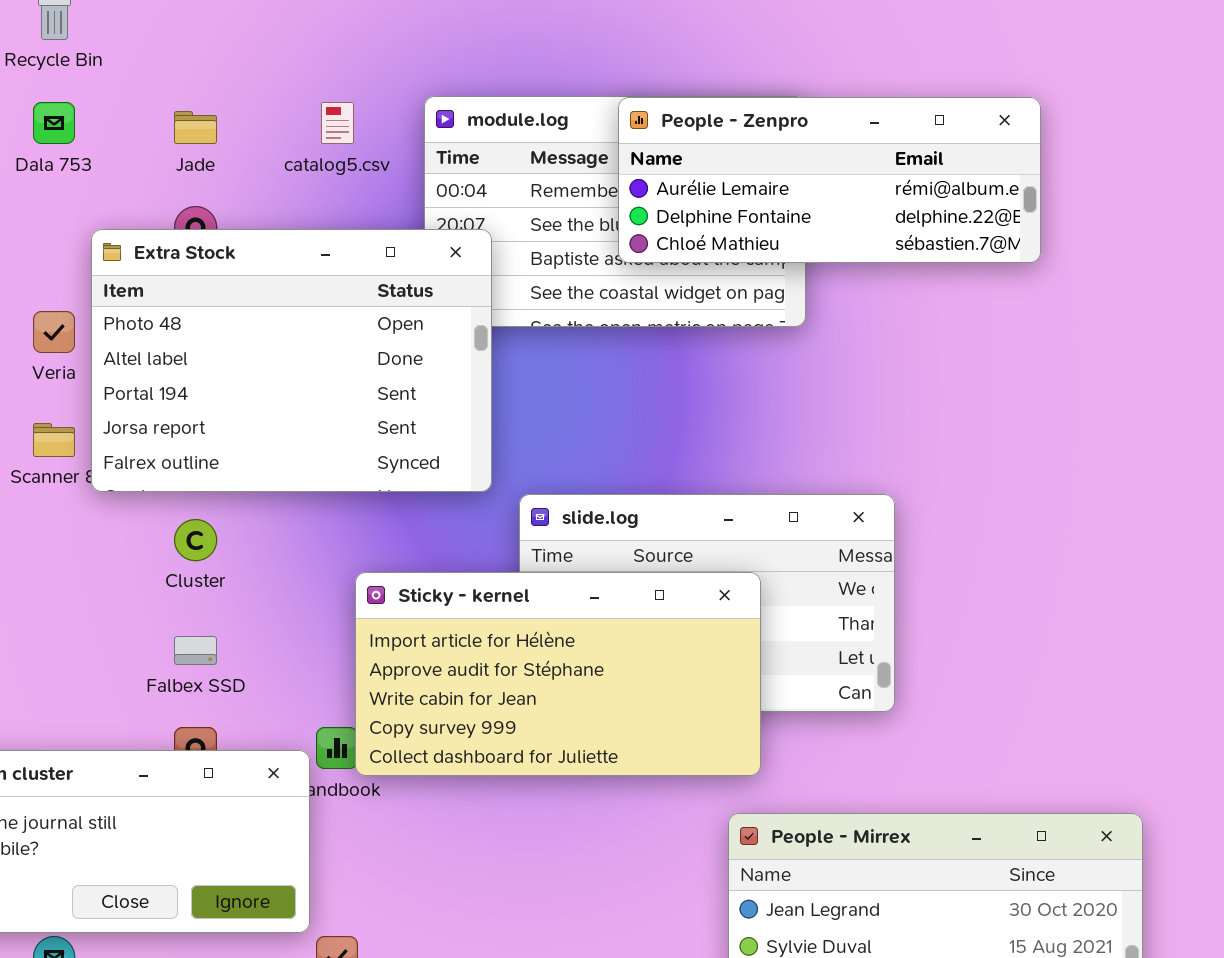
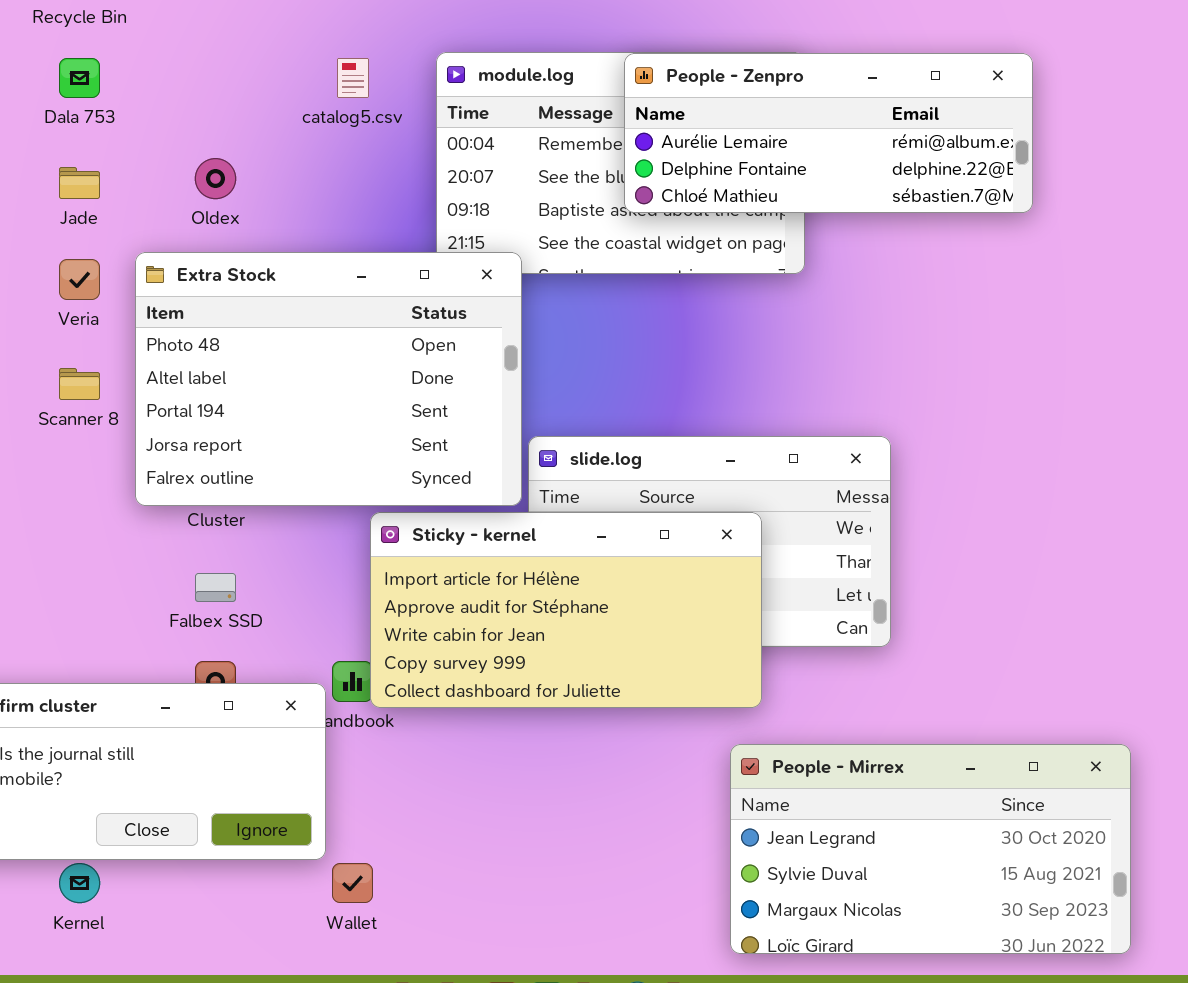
Jade: [174,111,217,144] -> [59,167,100,199], moved
Extra Stock: [91,229,492,492] -> [135,252,522,506], moved

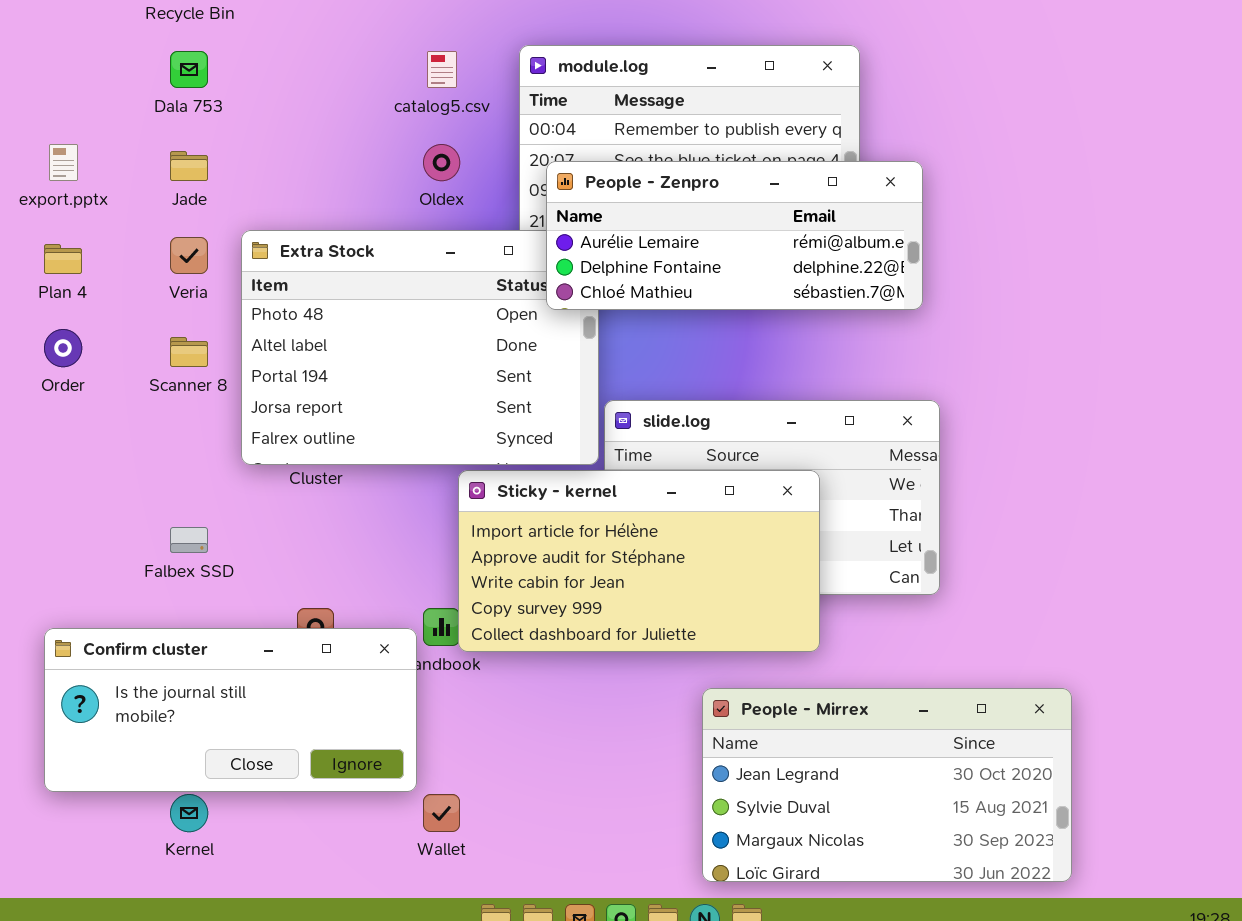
People - Zenpro: [624,53,1033,213] -> [546,161,923,310], moved
Oldex: [195,158,236,199] -> [423,144,460,181], moved
Falbex SSD: [195,573,236,602] -> [170,527,208,553], moved
People - Mirrex: [730,744,1131,954] -> [702,688,1072,882], moved

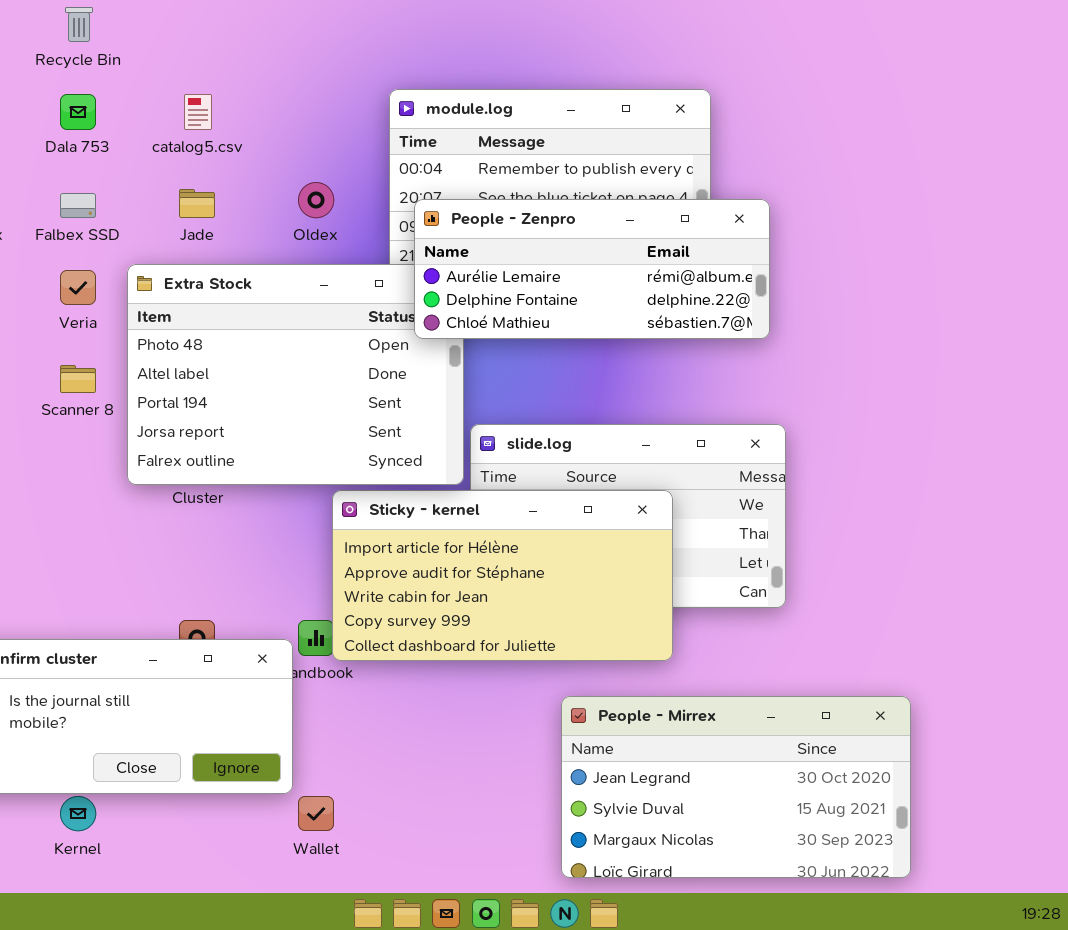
catalog5.csv: [427,51,457,88] -> [184,94,212,130], moved
Jade: [170,151,208,181] -> [179,189,215,218], moved
Falbex SSD: [170,527,208,553] -> [60,193,96,218], moved

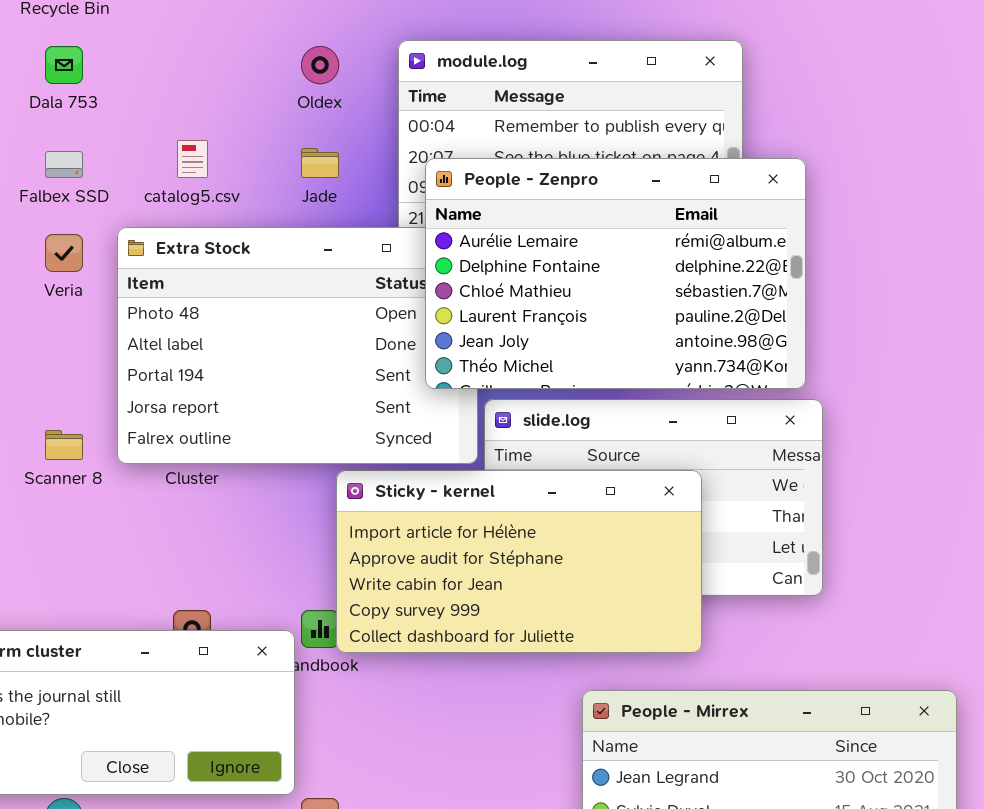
catalog5.csv: [184,94,212,130] -> [177,140,208,178], moved
Oldex: [298,182,334,218] -> [301,46,339,84], moved
Jade: [179,189,215,218] -> [301,148,339,178], moved
People - Zenpro: [414,199,770,339] -> [425,158,806,389], resized
Scanner 8: [60,365,96,393] -> [45,430,83,460], moved

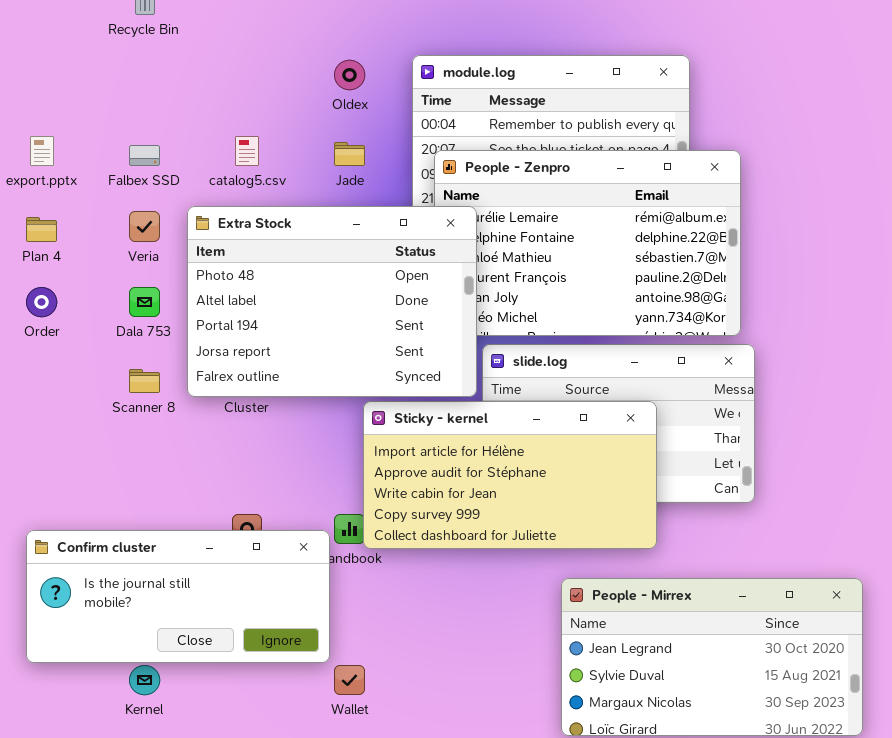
Dala 753: [45,46,83,84] -> [129,287,160,317], moved
Extra Stock: [117,227,478,464] -> [187,206,477,397], raised

